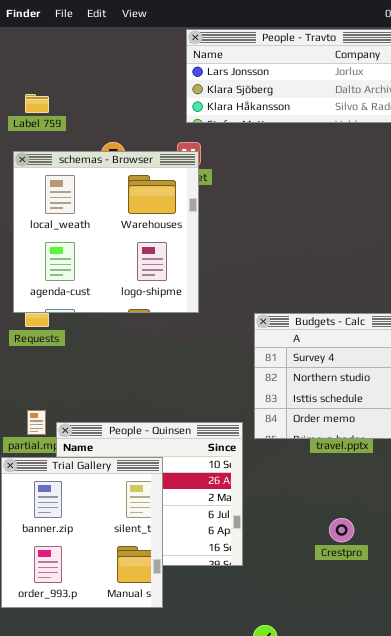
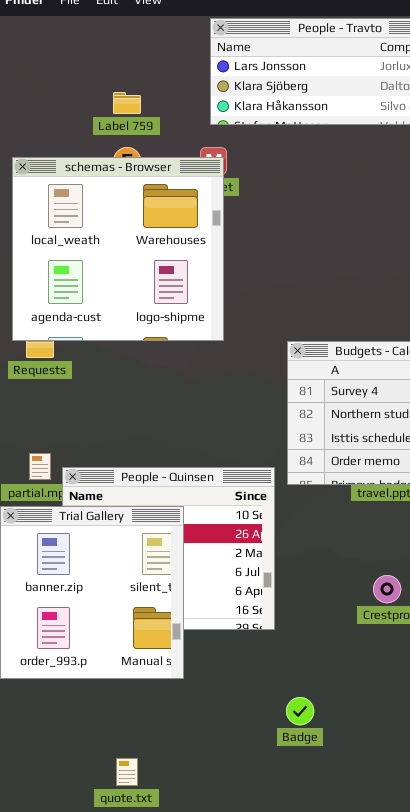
Label 759: [25,94,49,113] -> [113,92,141,114], moved

